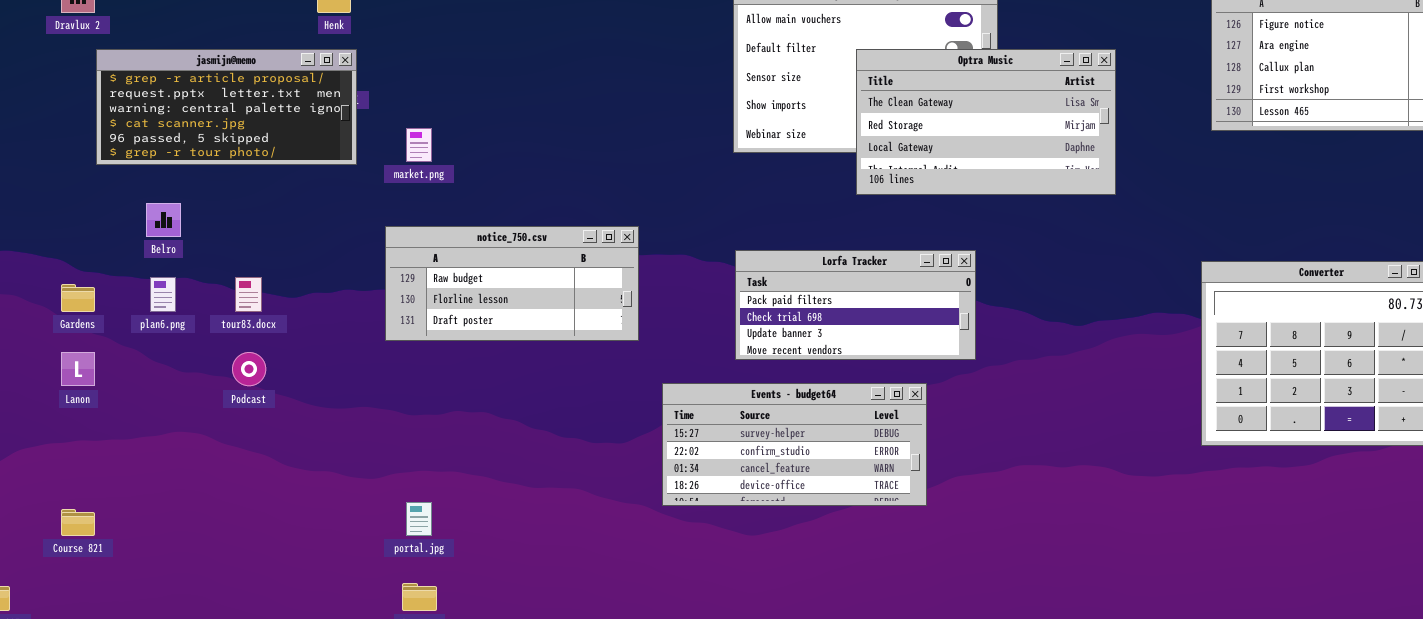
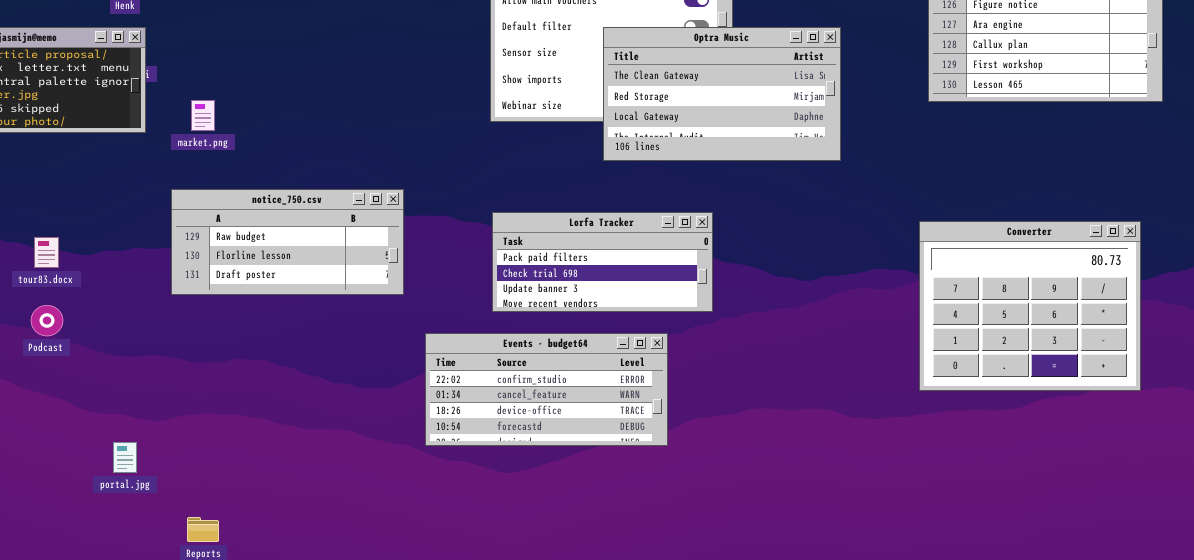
Events - budget64: [662,383,927,506] -> [425,333,668,446], scrolled down 1 row
portal.jpg: [406,502,432,536] -> [113,442,137,473], moved

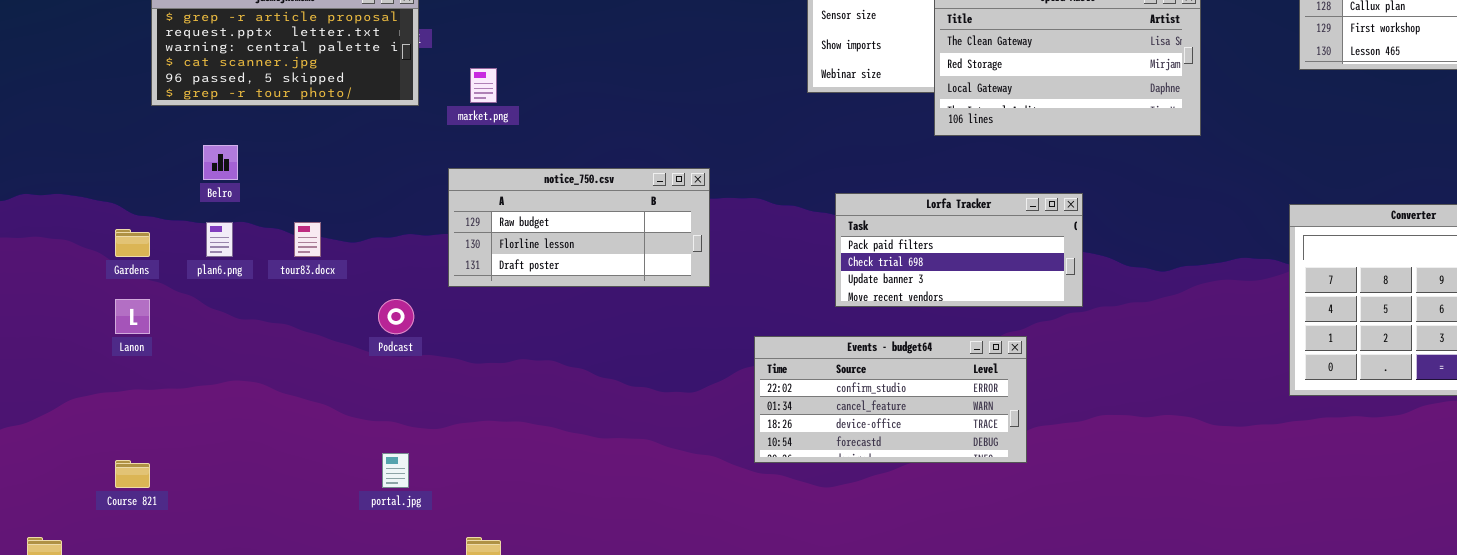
Lorfa Tracker: [492,212,713,312] -> [835,193,1083,307], moved
Podcast: [31,305,63,336] -> [378,299,414,334], moved
Events - budget64: [425,333,668,446] -> [754,336,1027,463], moved

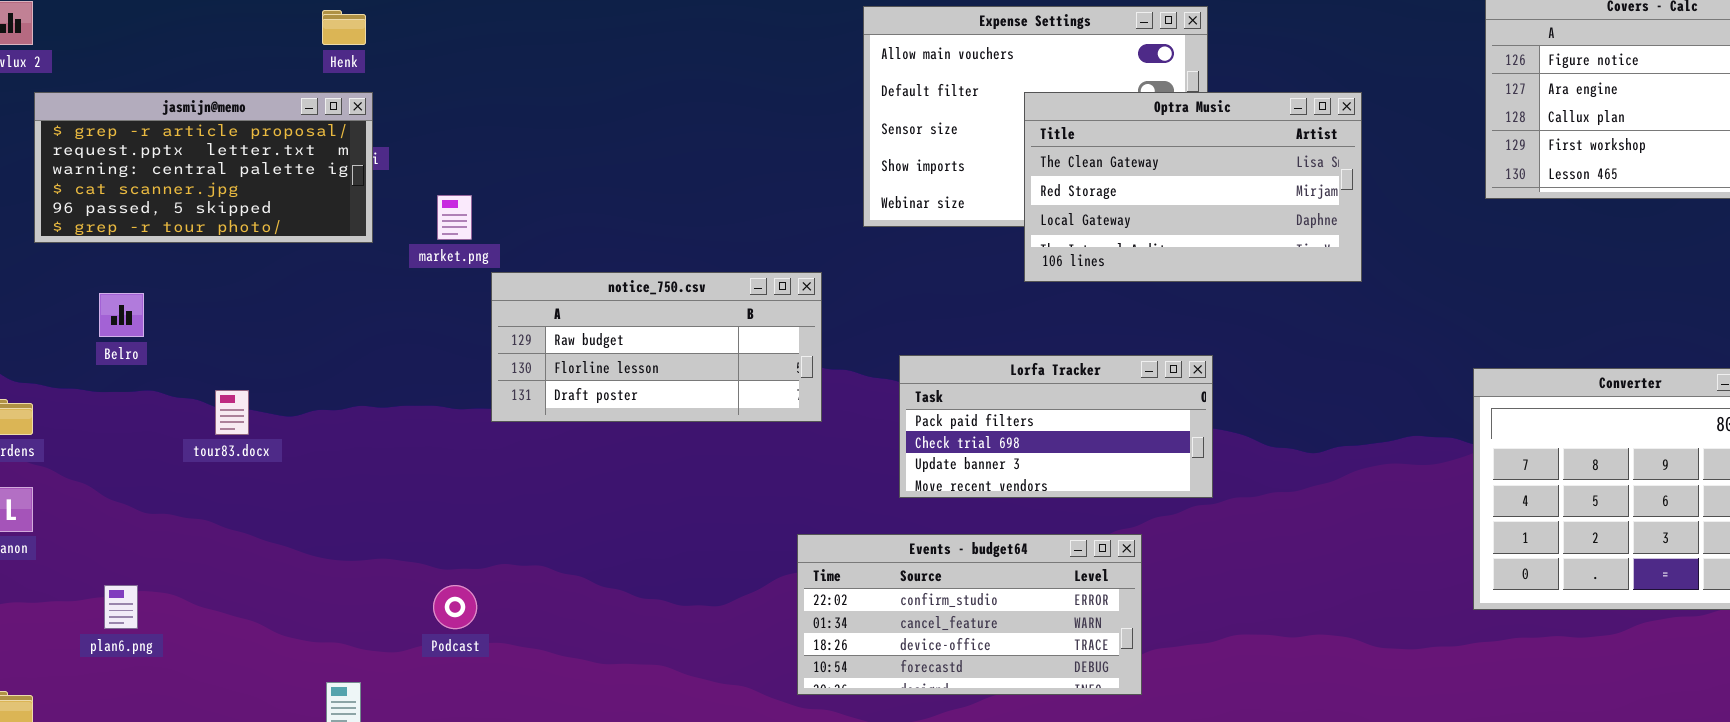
notice_750.csv: [448,168,710,287] -> [491,272,822,422], moved
plan6.png: [206,222,233,257] -> [104,585,138,629], moved
Podcast: [378,299,414,334] -> [433,585,477,629], moved

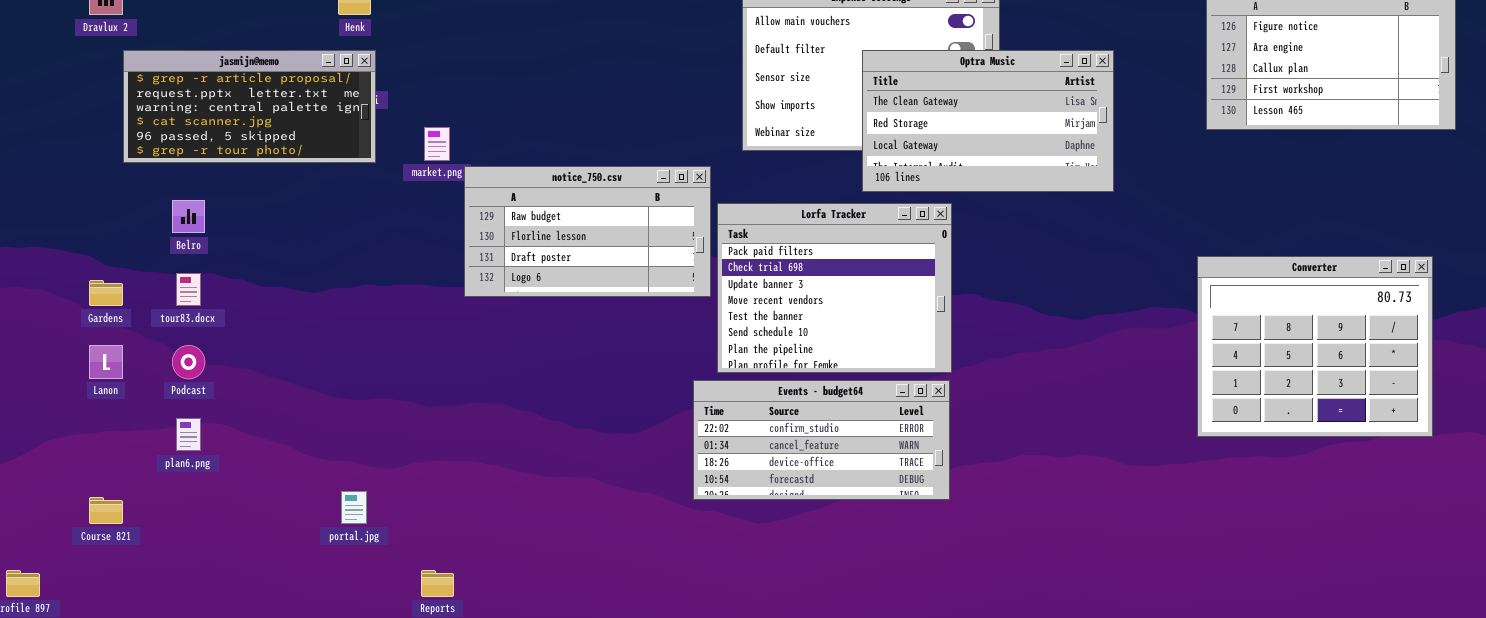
notice_750.csv: [491,272,822,422] -> [464,166,711,297], resized
Lorfa Tracker: [899,355,1213,498] -> [717,203,952,373], moved, resized
tour83.docx: [215,390,249,435] -> [176,273,201,306], moved
Podcast: [433,585,477,629] -> [172,345,205,379], moved

